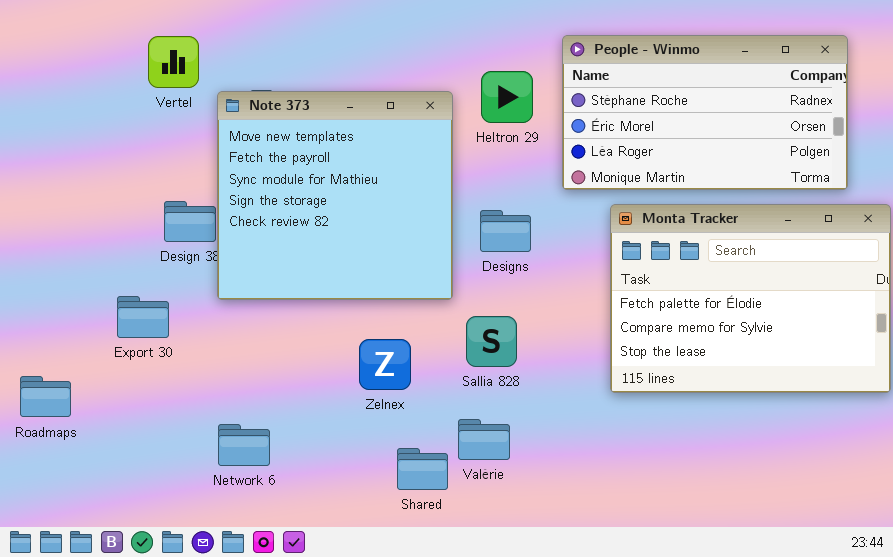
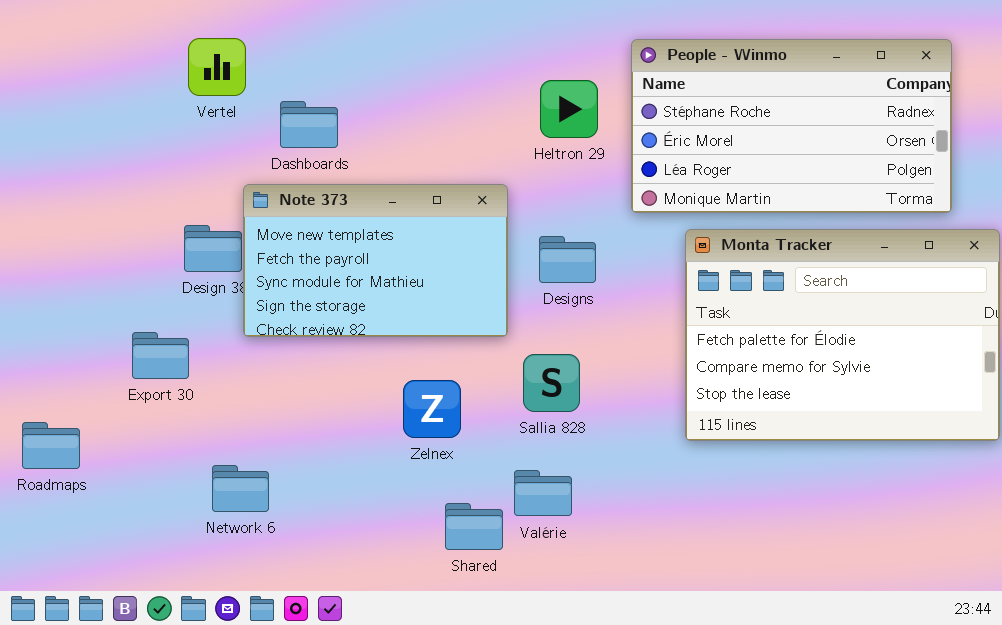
Vertel: [148,36,199,88] -> [188,38,246,96], moved
Note 373: [217,91,453,300] -> [243,184,508,337], resized
Network 6: [218,424,270,466] -> [212,465,269,512], moved

